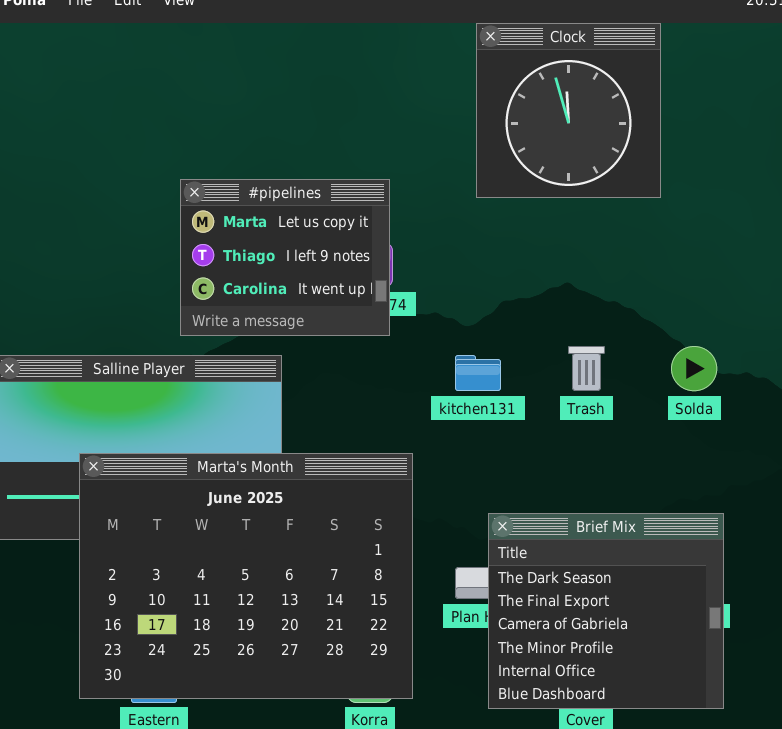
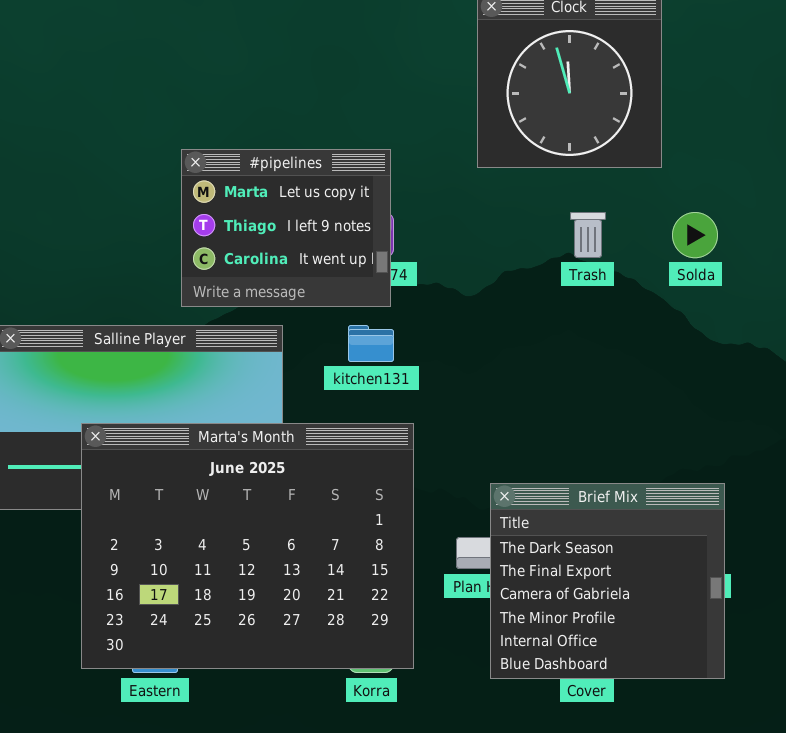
Trash: [568,346,605,391] -> [570,212,606,258], moved
Solda: [671,346,717,391] -> [672,212,718,258], moved
kitchen131: [455,355,501,391] -> [348,325,394,362], moved

